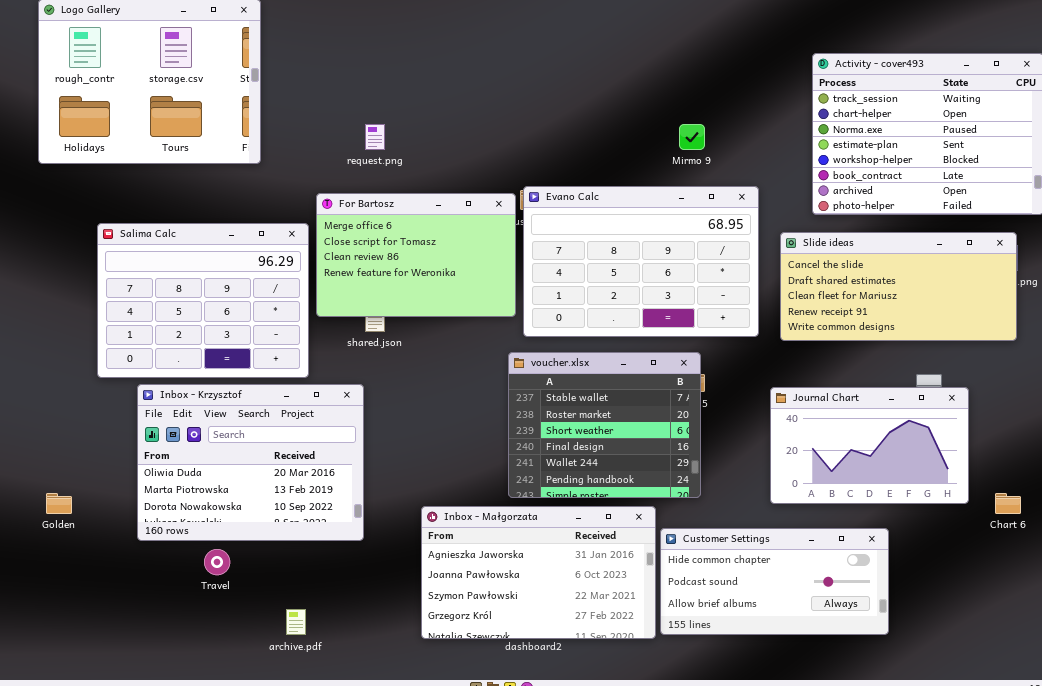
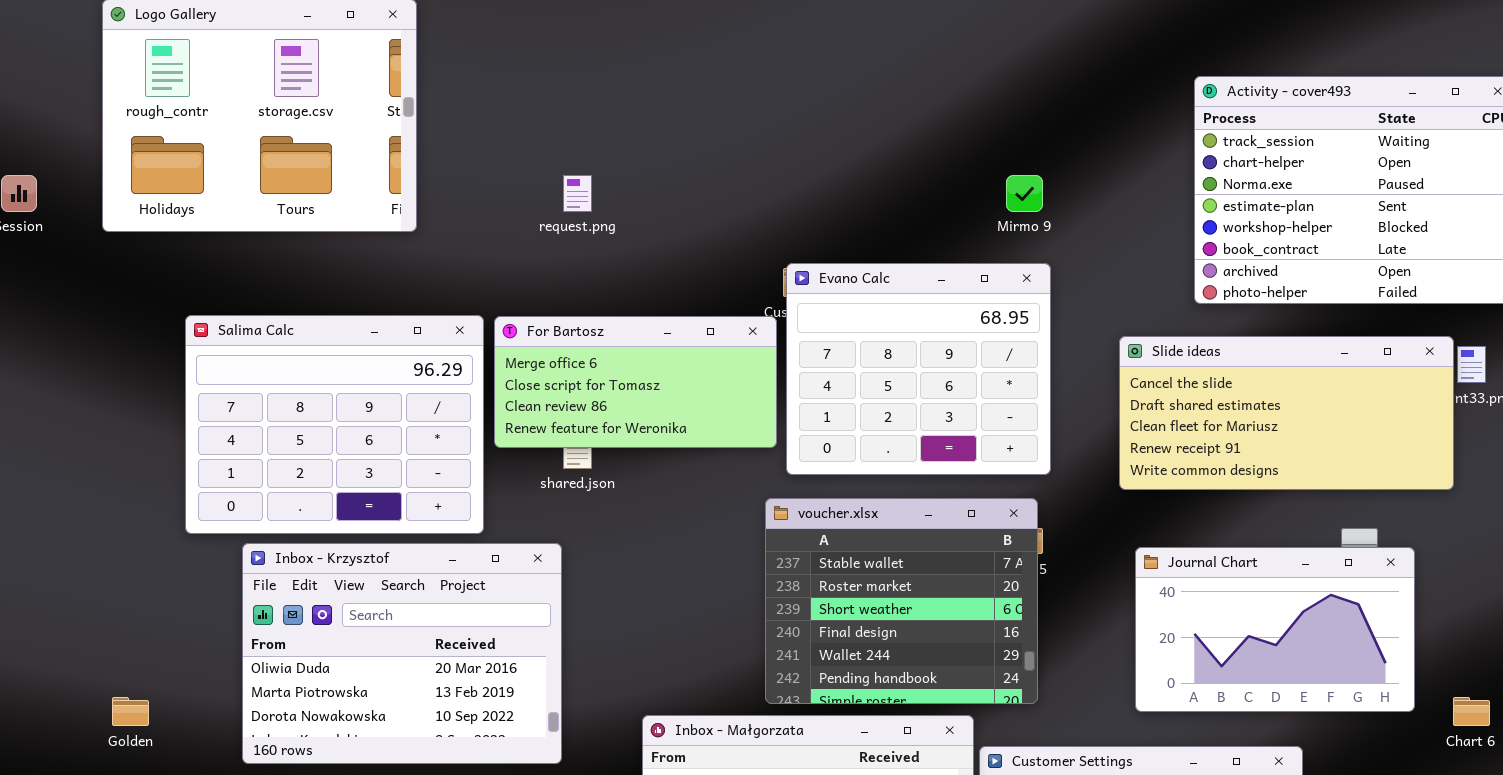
Evano Calc: [523,186,759,337] -> [786,263,1051,475], resized
For Bartosz: [316,193,516,317] -> [494,316,777,448], resized
Slide ideas: [780,232,1017,341] -> [1119,336,1454,490], moved

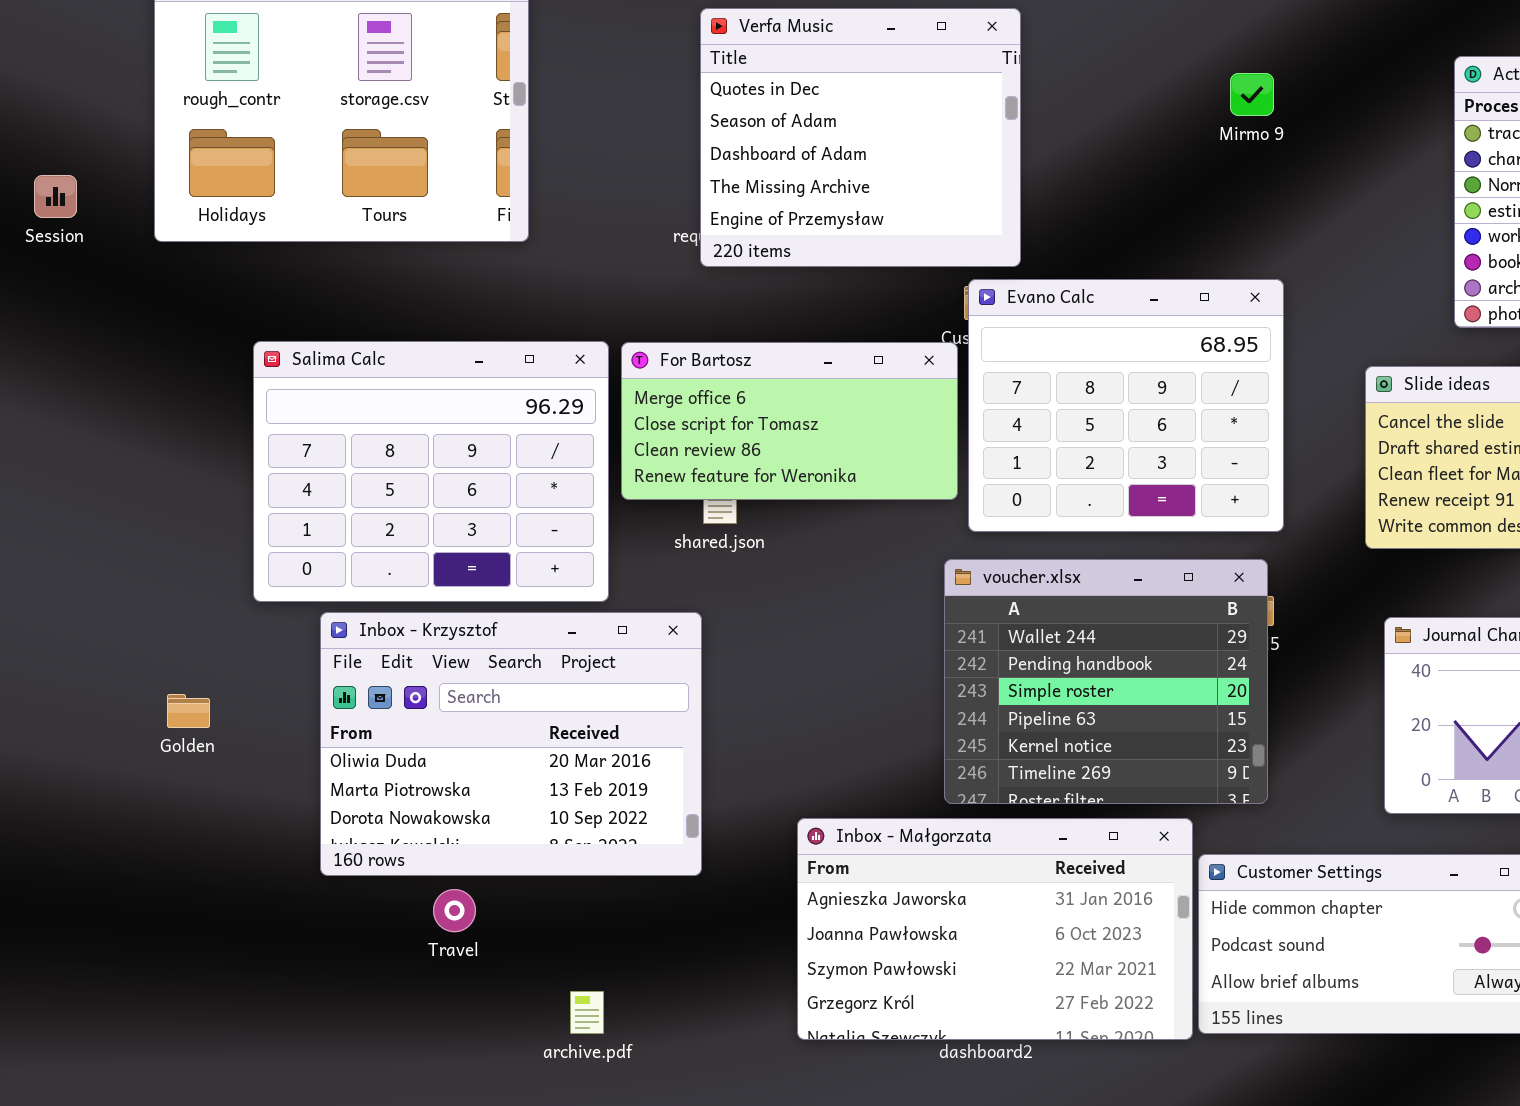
Verfa Music: none -> [700,8,1021,267], opened
Mirmo 9: [1006,175,1043,212] -> [1230,73,1274,116], moved
voucher.xlsx: [765,498,1038,704] -> [944,559,1268,804], scrolled down 4 rows
Golden: [112,697,149,726] -> [167,694,210,728], moved

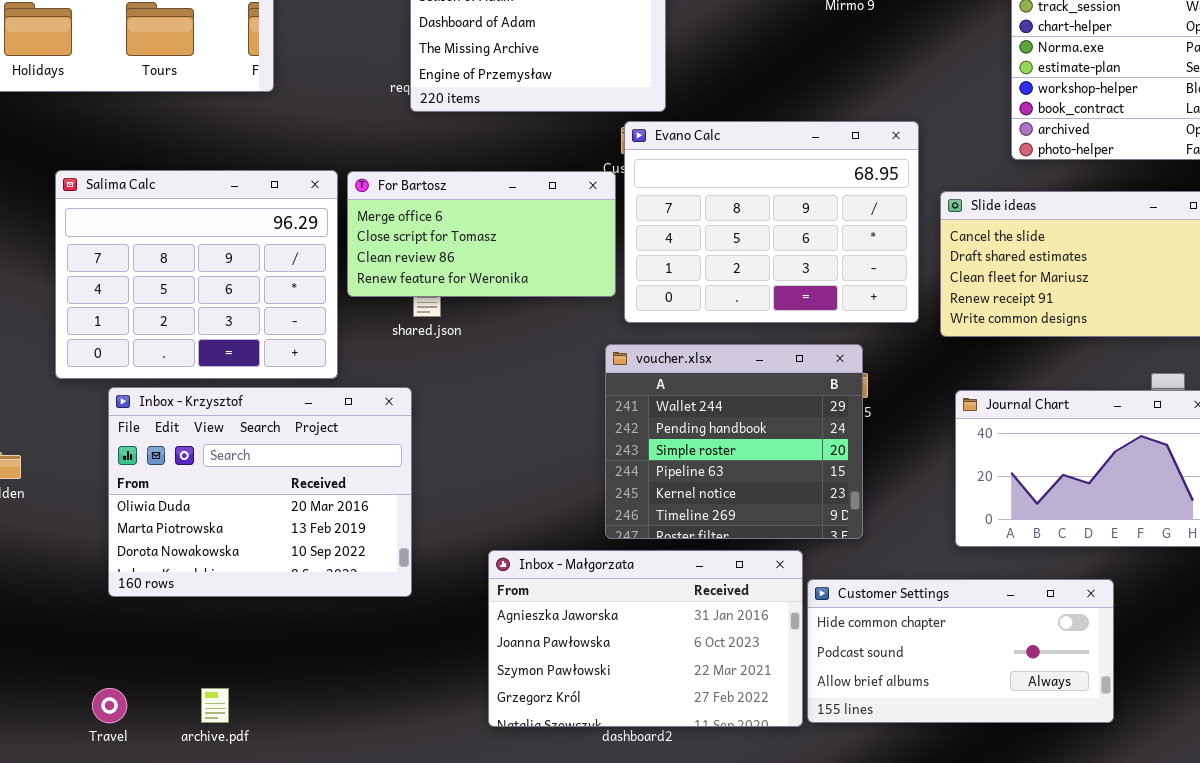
Evano Calc: [968,279,1284,532] -> [624,121,919,323], resized
Travel: [433,889,476,932] -> [92,688,127,723], moved
archive.pdf: [570,991,604,1034] -> [201,688,229,723], moved

